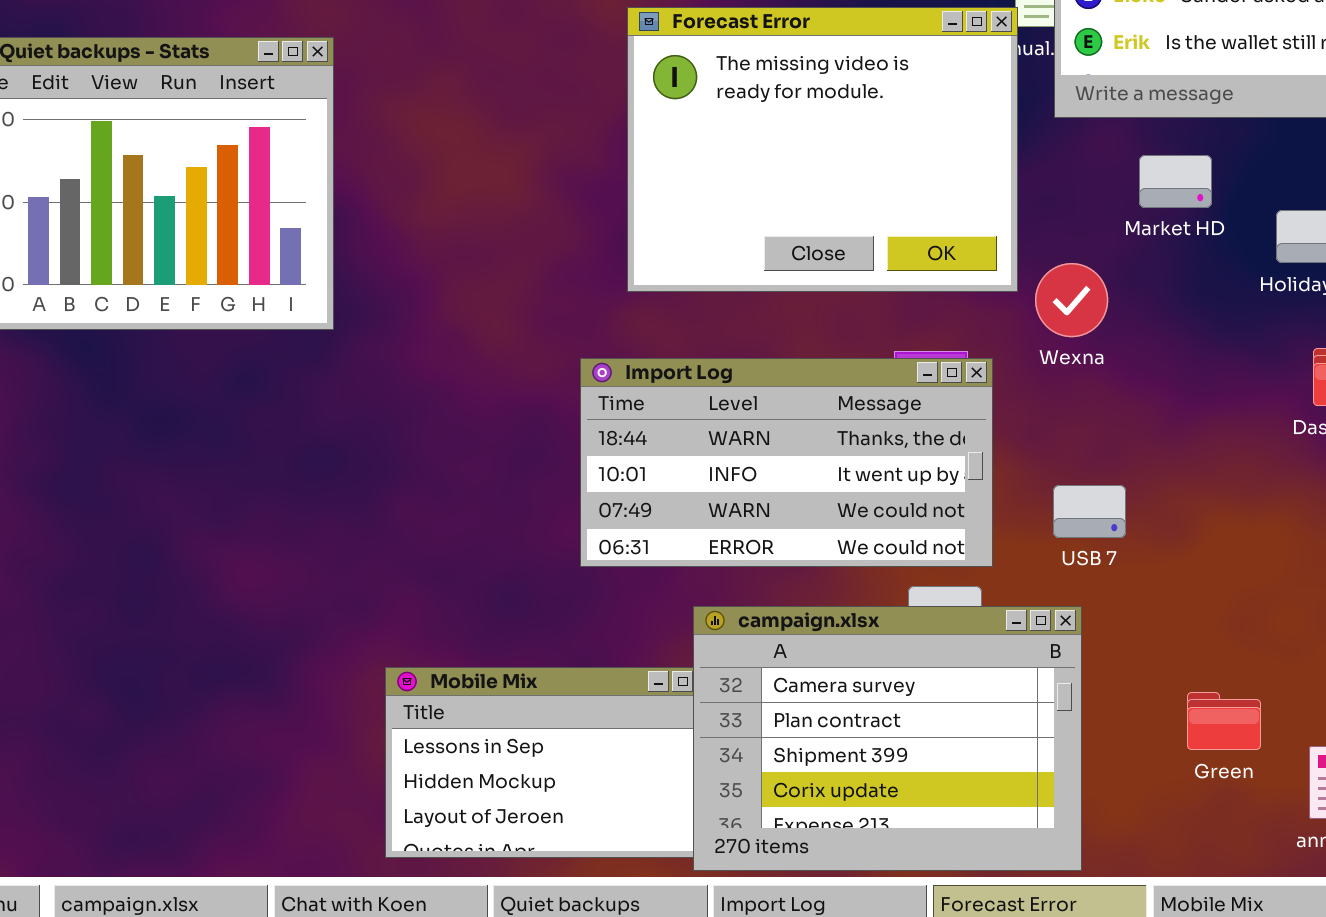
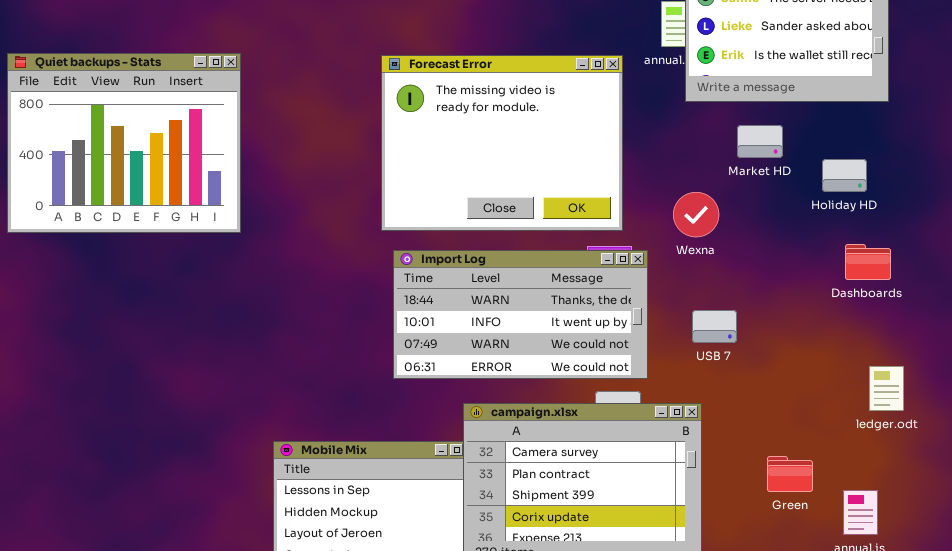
Forecast Error: [627,7,1018,292] -> [381,55,623,231], moved
USB 7: [1053,485,1126,538] -> [692,310,737,343], moved

